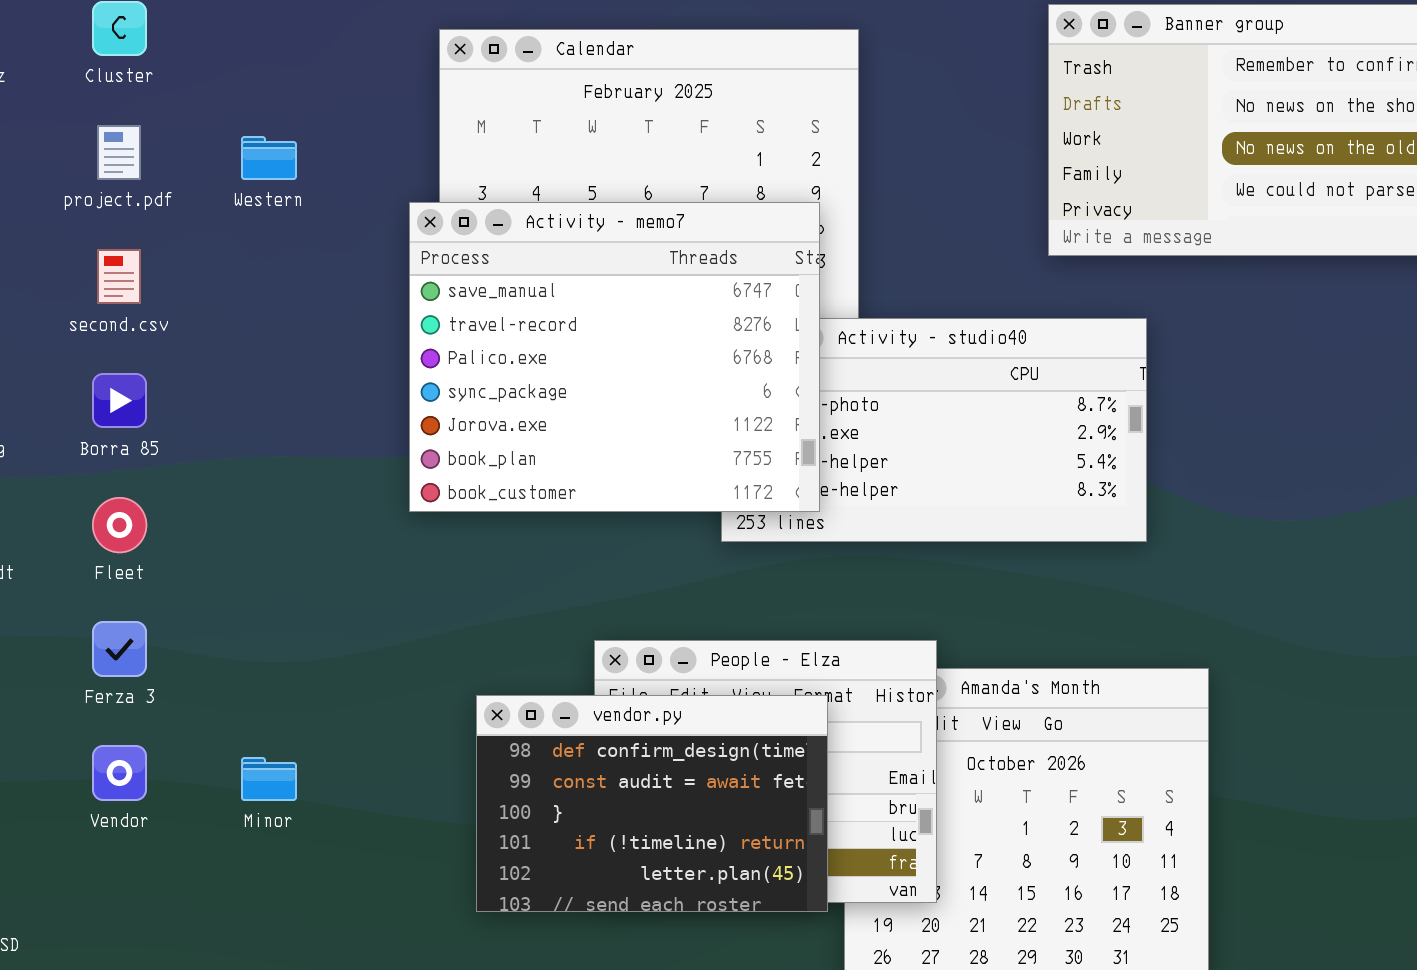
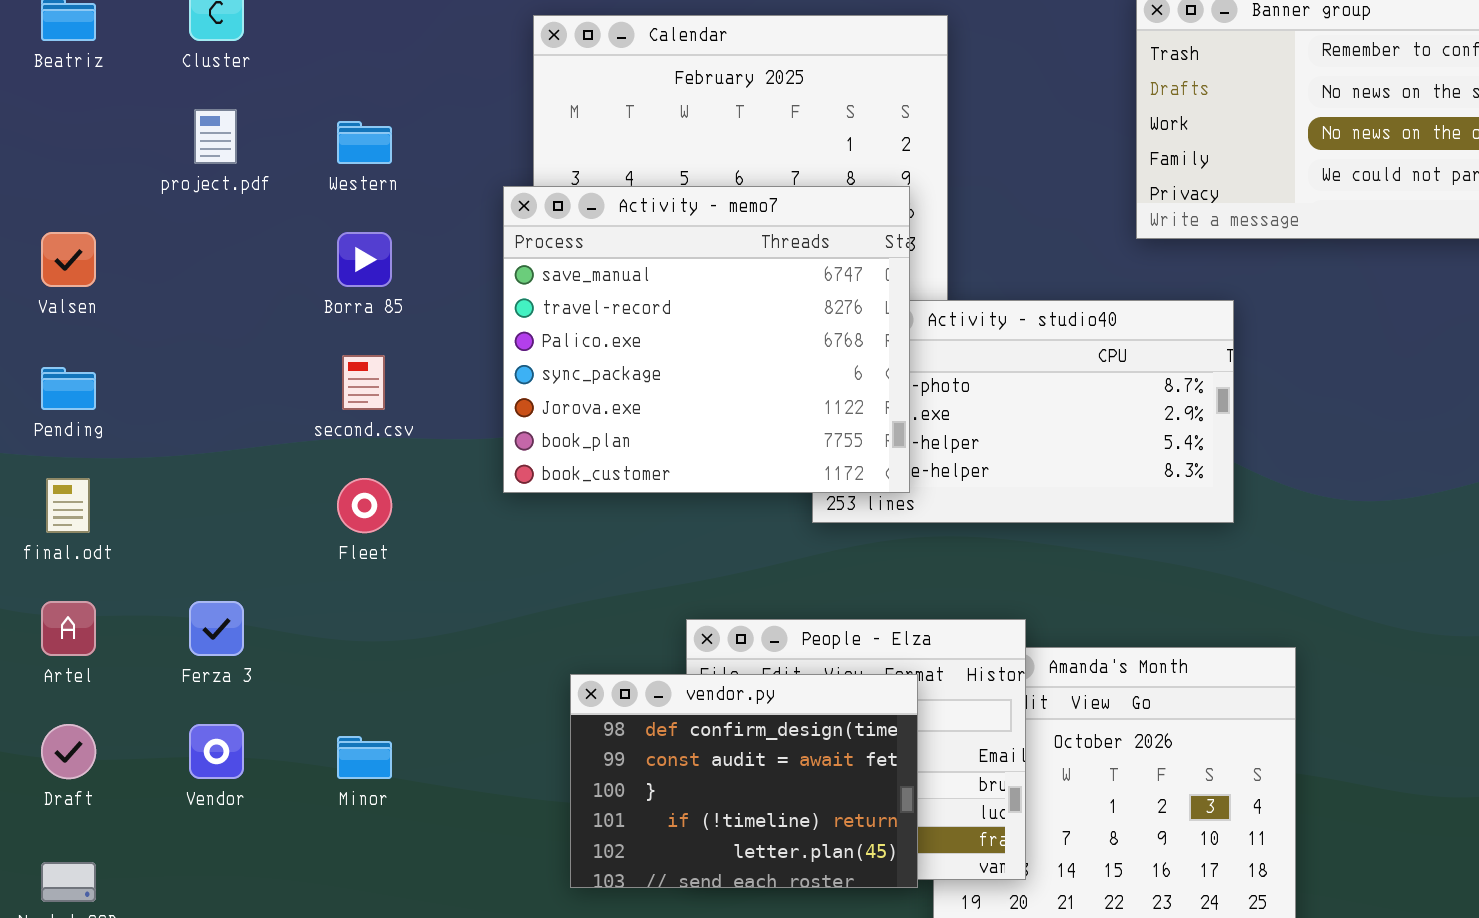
second.csv: [97,249,141,304] -> [342,355,385,410], moved
Borra 85: [92,373,147,428] -> [337,232,392,287], moved
Fleet: [92,497,147,553] -> [337,478,392,533], moved

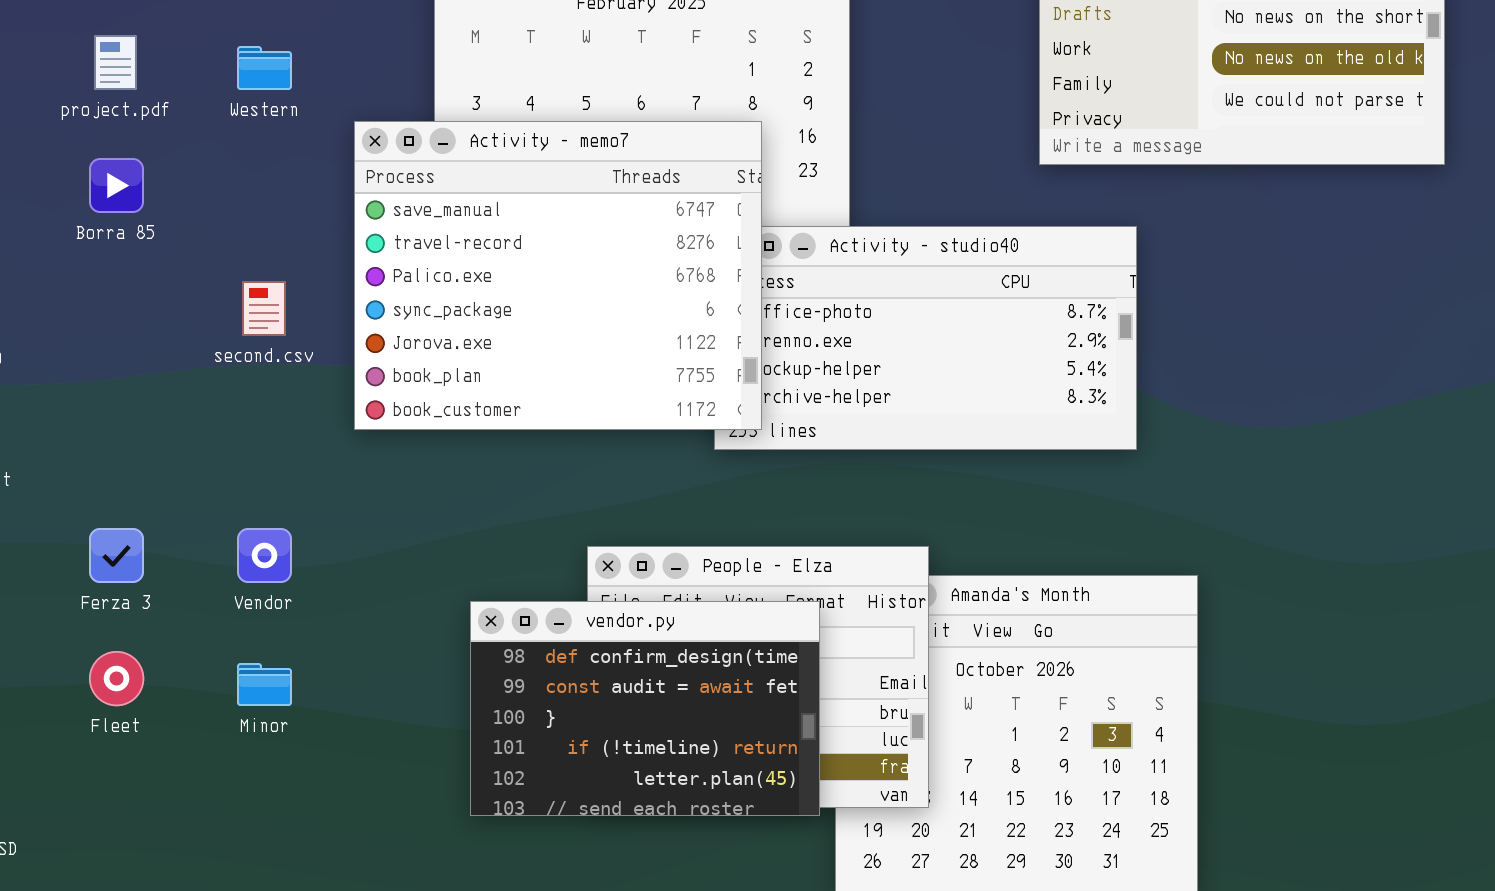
Activity - memo7: [503,186,910,493] -> [354,121,762,430], moved
Borra 85: [337,232,392,287] -> [89,158,144,213], moved
Fleet: [337,478,392,533] -> [89,651,144,706], moved
Vendor: [189,724,244,779] -> [237,528,292,583], moved

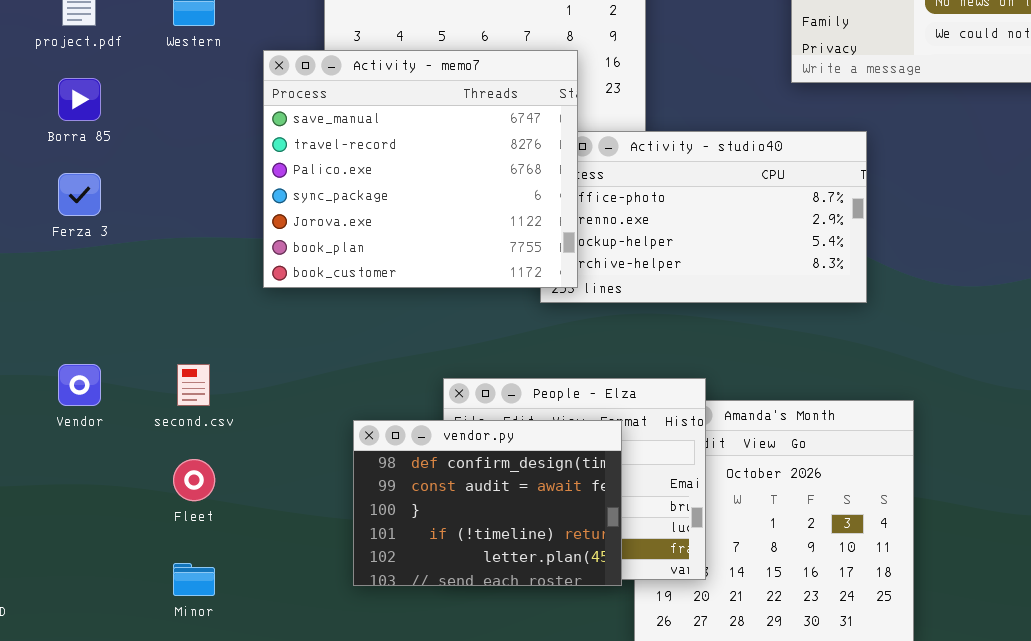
second.csv: [242,281,286,336] -> [177,364,210,406], moved
Ferza 3: [89,528,144,583] -> [58,173,101,216], moved
Vendor: [237,528,292,583] -> [58,364,101,406], moved
Fleet: [89,651,144,706] -> [173,459,215,501], moved
Minor: [237,663,292,706] -> [173,563,215,596], moved

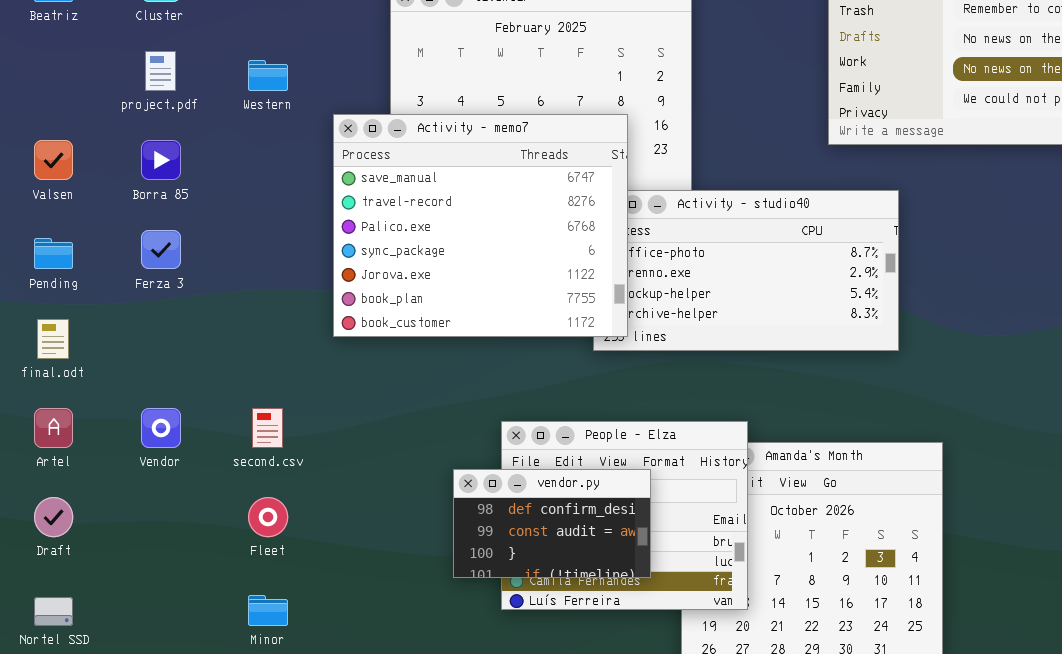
vendor.py: [353,420,622,586] -> [453,469,651,578], moved, resized

